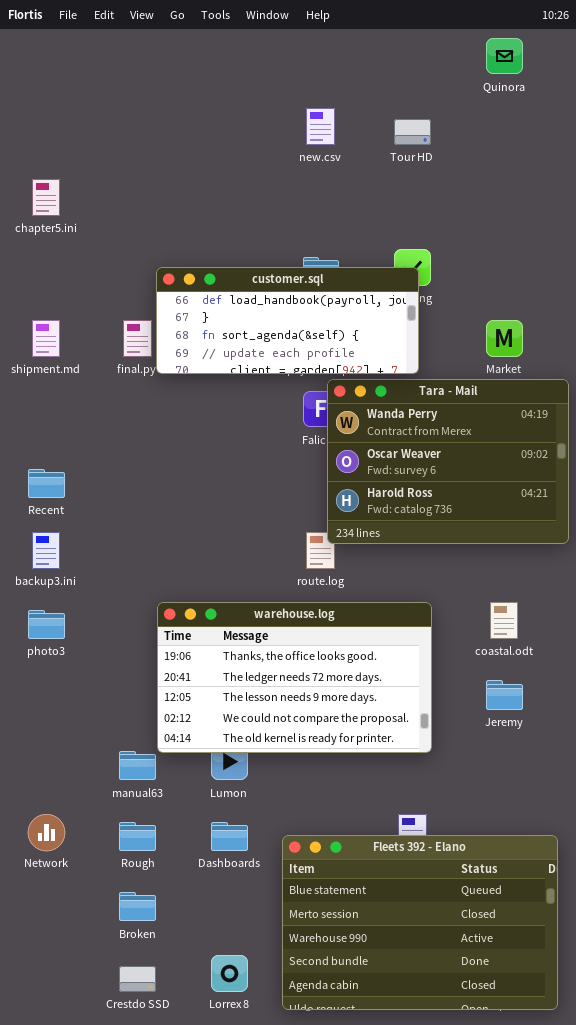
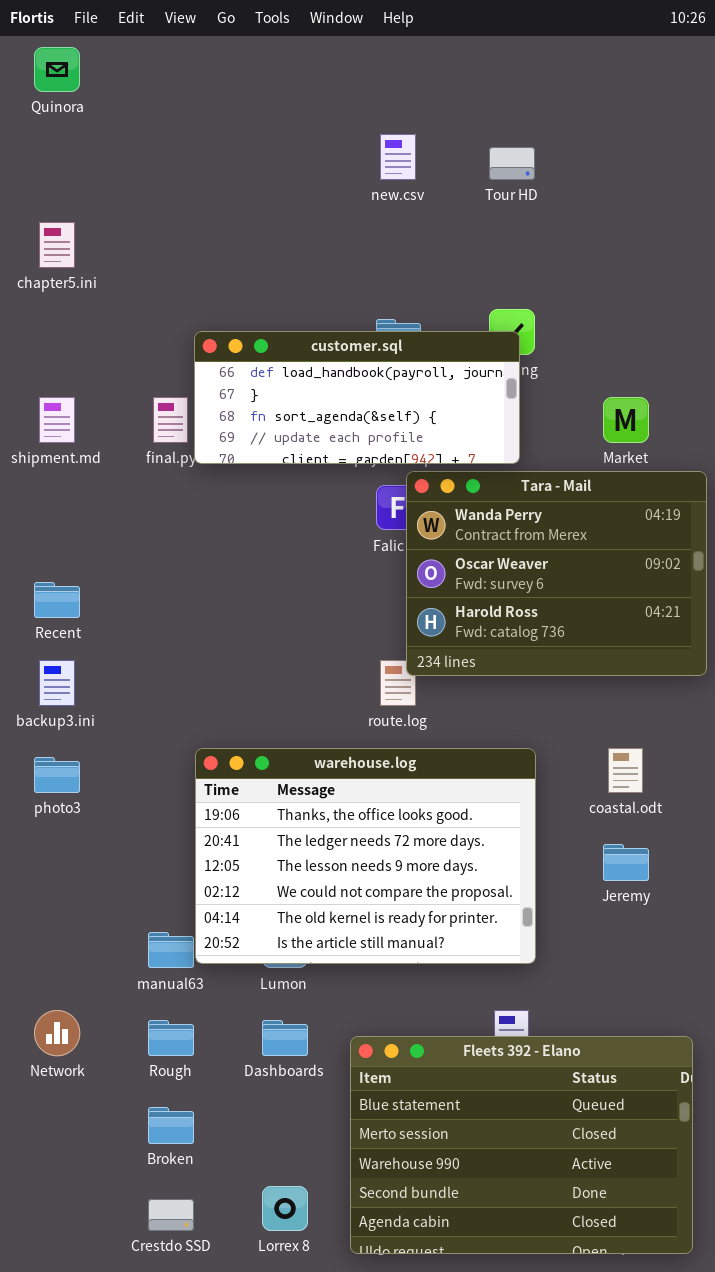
Quinora: [486,38,523,74] -> [34,47,80,92], moved
warehouse.log: [157,602,432,753] -> [195,748,536,964], resized

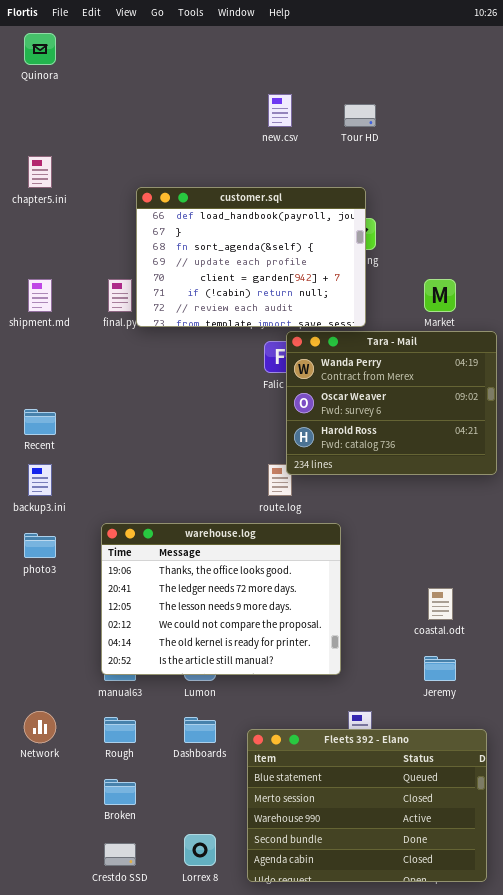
customer.sql: [194,331,520,464] -> [136,187,366,327], resized
warehouse.log: [195,748,536,964] -> [101,523,341,675], moved
coastal.odt: [608,748,643,793] -> [428,588,453,620], moved
Jeremy: [603,844,649,881] -> [424,656,456,681], moved

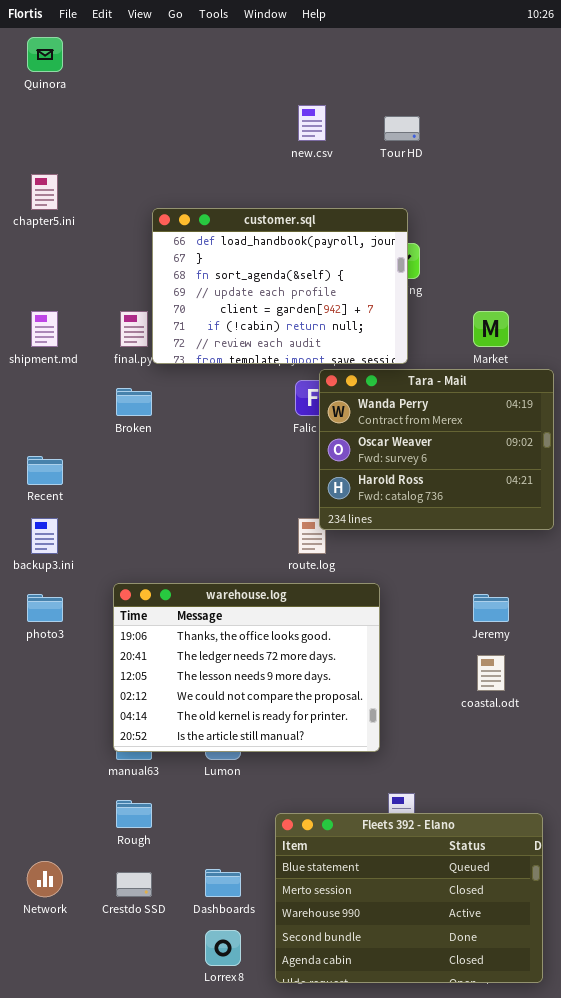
Jeremy: [424,656,456,681] -> [473,594,509,622], moved
Network: [24,711,56,743] -> [27,861,63,897], moved
Dashboards: [184,717,216,743] -> [205,869,241,897], moved
Broken: [104,779,136,805] -> [116,388,152,416], moved
Crestdo SSD: [104,843,136,866] -> [116,872,152,897], moved

